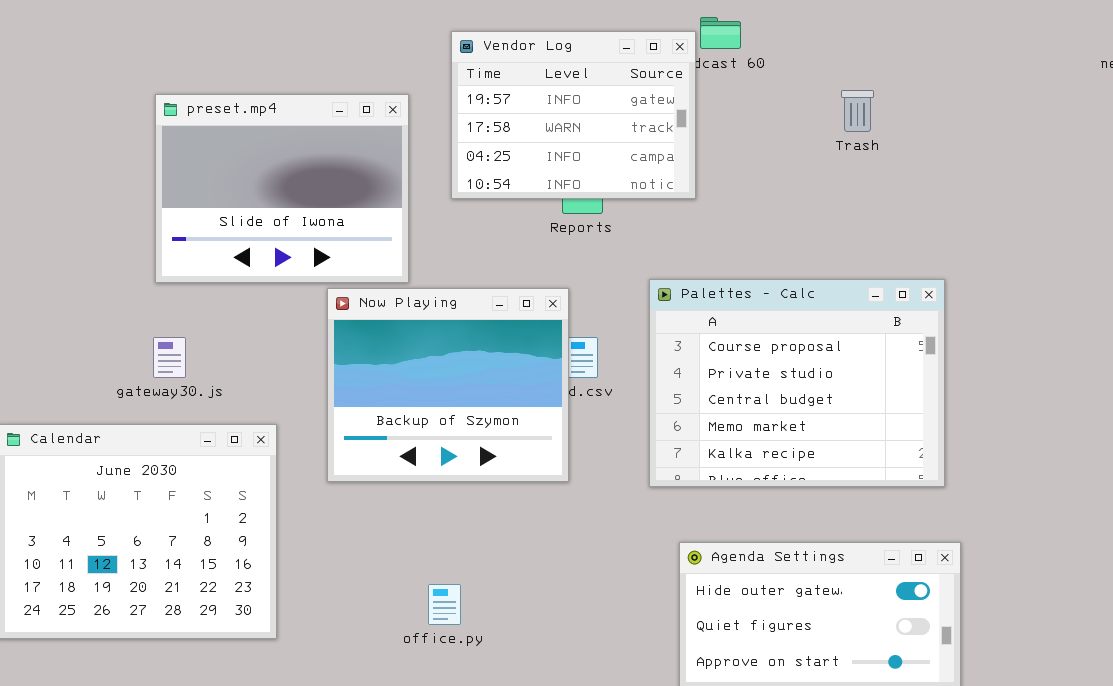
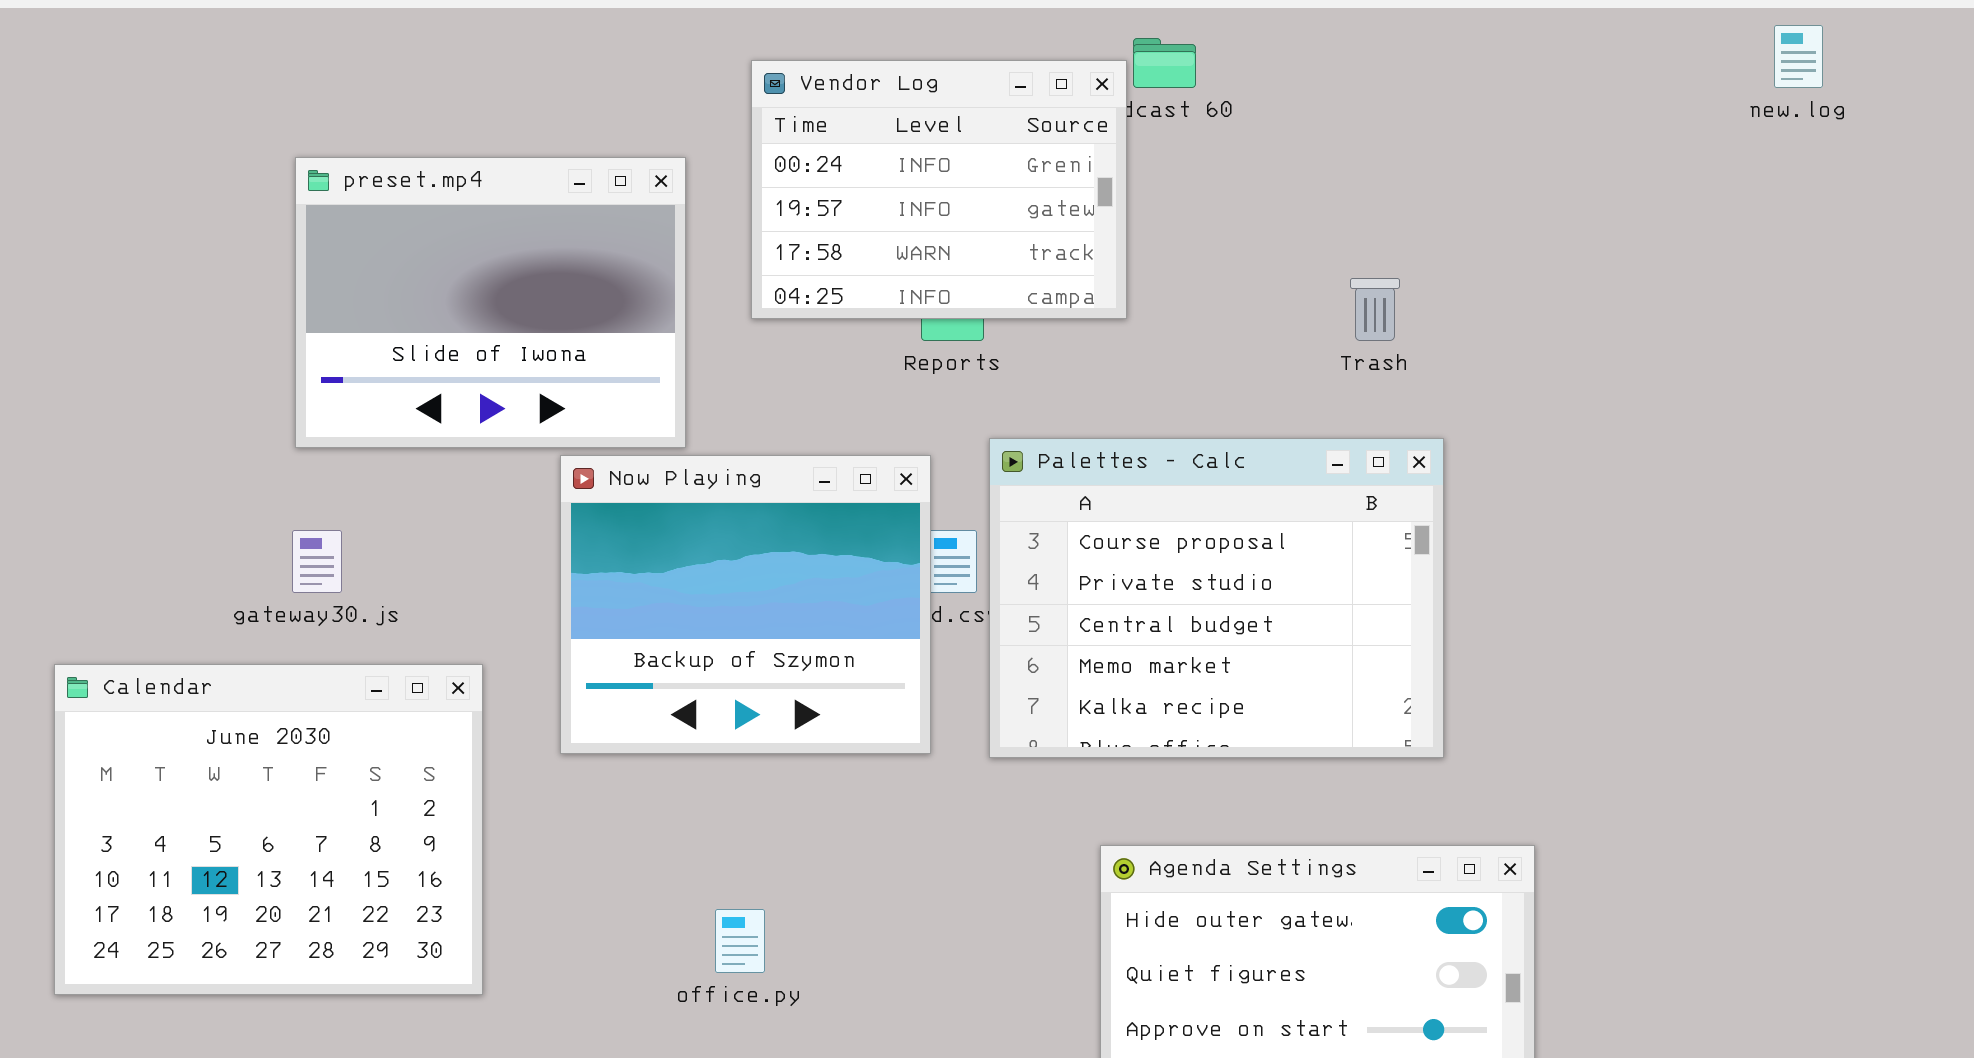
Vendor Log: [451,31,696,199] -> [751,60,1127,319], scrolled up 1 row
Trash: [841,90,874,132] -> [1350,278,1400,341], moved
Palettes - Calc: [649,279,945,487] -> [989,438,1444,758], moved

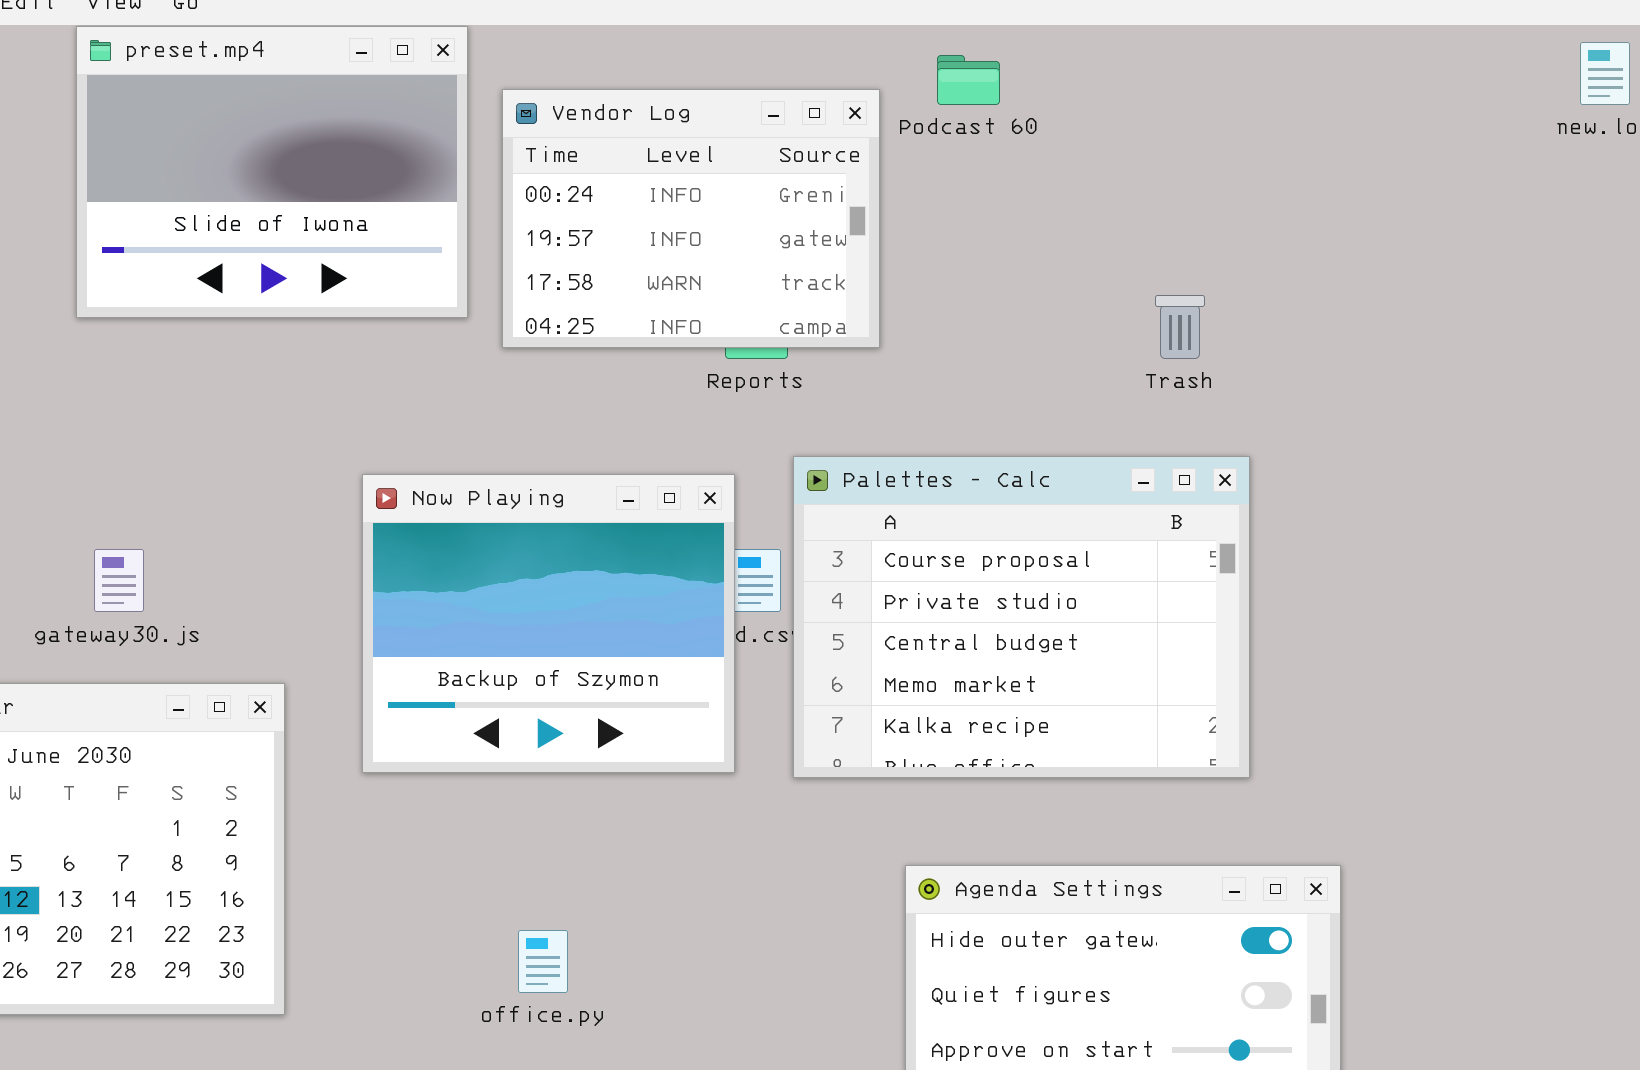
Vendor Log: [751,60,1127,319] -> [502,89,880,348], moved
preset.mp4: [295,157,686,448] -> [76,26,468,318], moved

